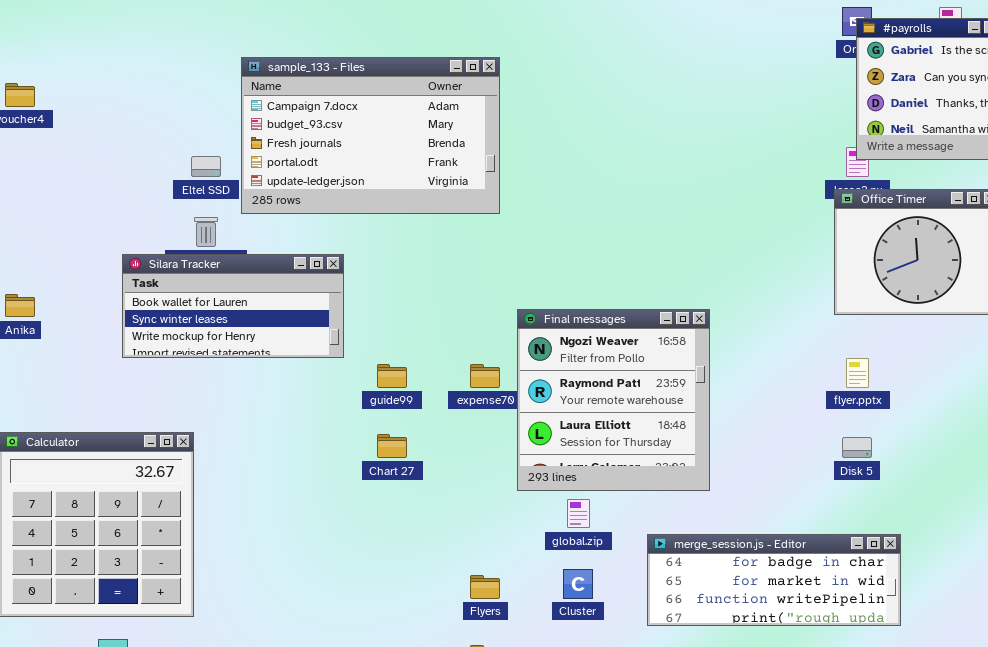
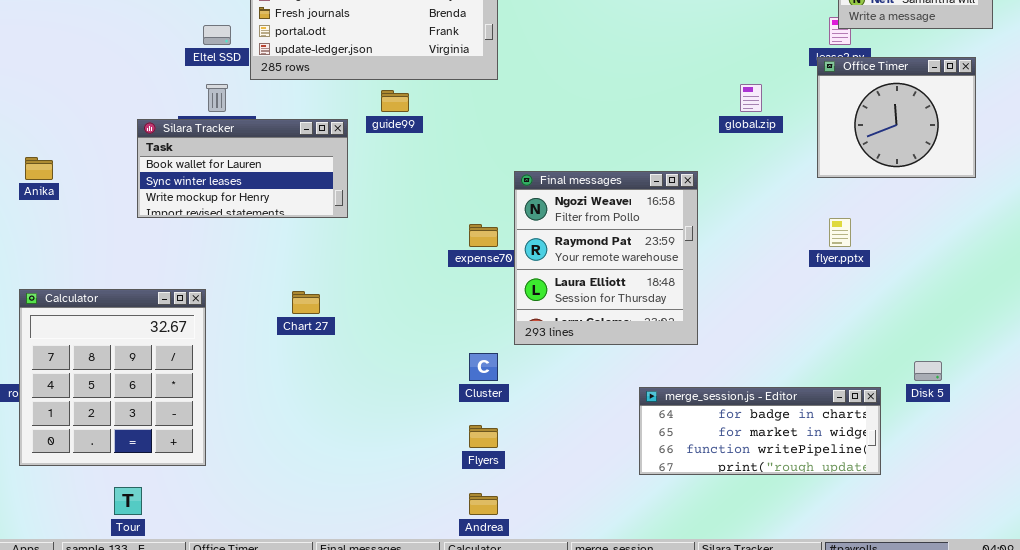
guide99: [377,364,407,388] -> [381,90,409,112], moved
Chart 27: [377,434,407,458] -> [292,291,320,314], moved
Disk 5: [842,437,872,458] -> [914,361,942,381], moved
global.zip: [567,499,590,528] -> [740,84,762,112], moved
Cluster: [563,569,593,599] -> [469,353,498,381], moved

